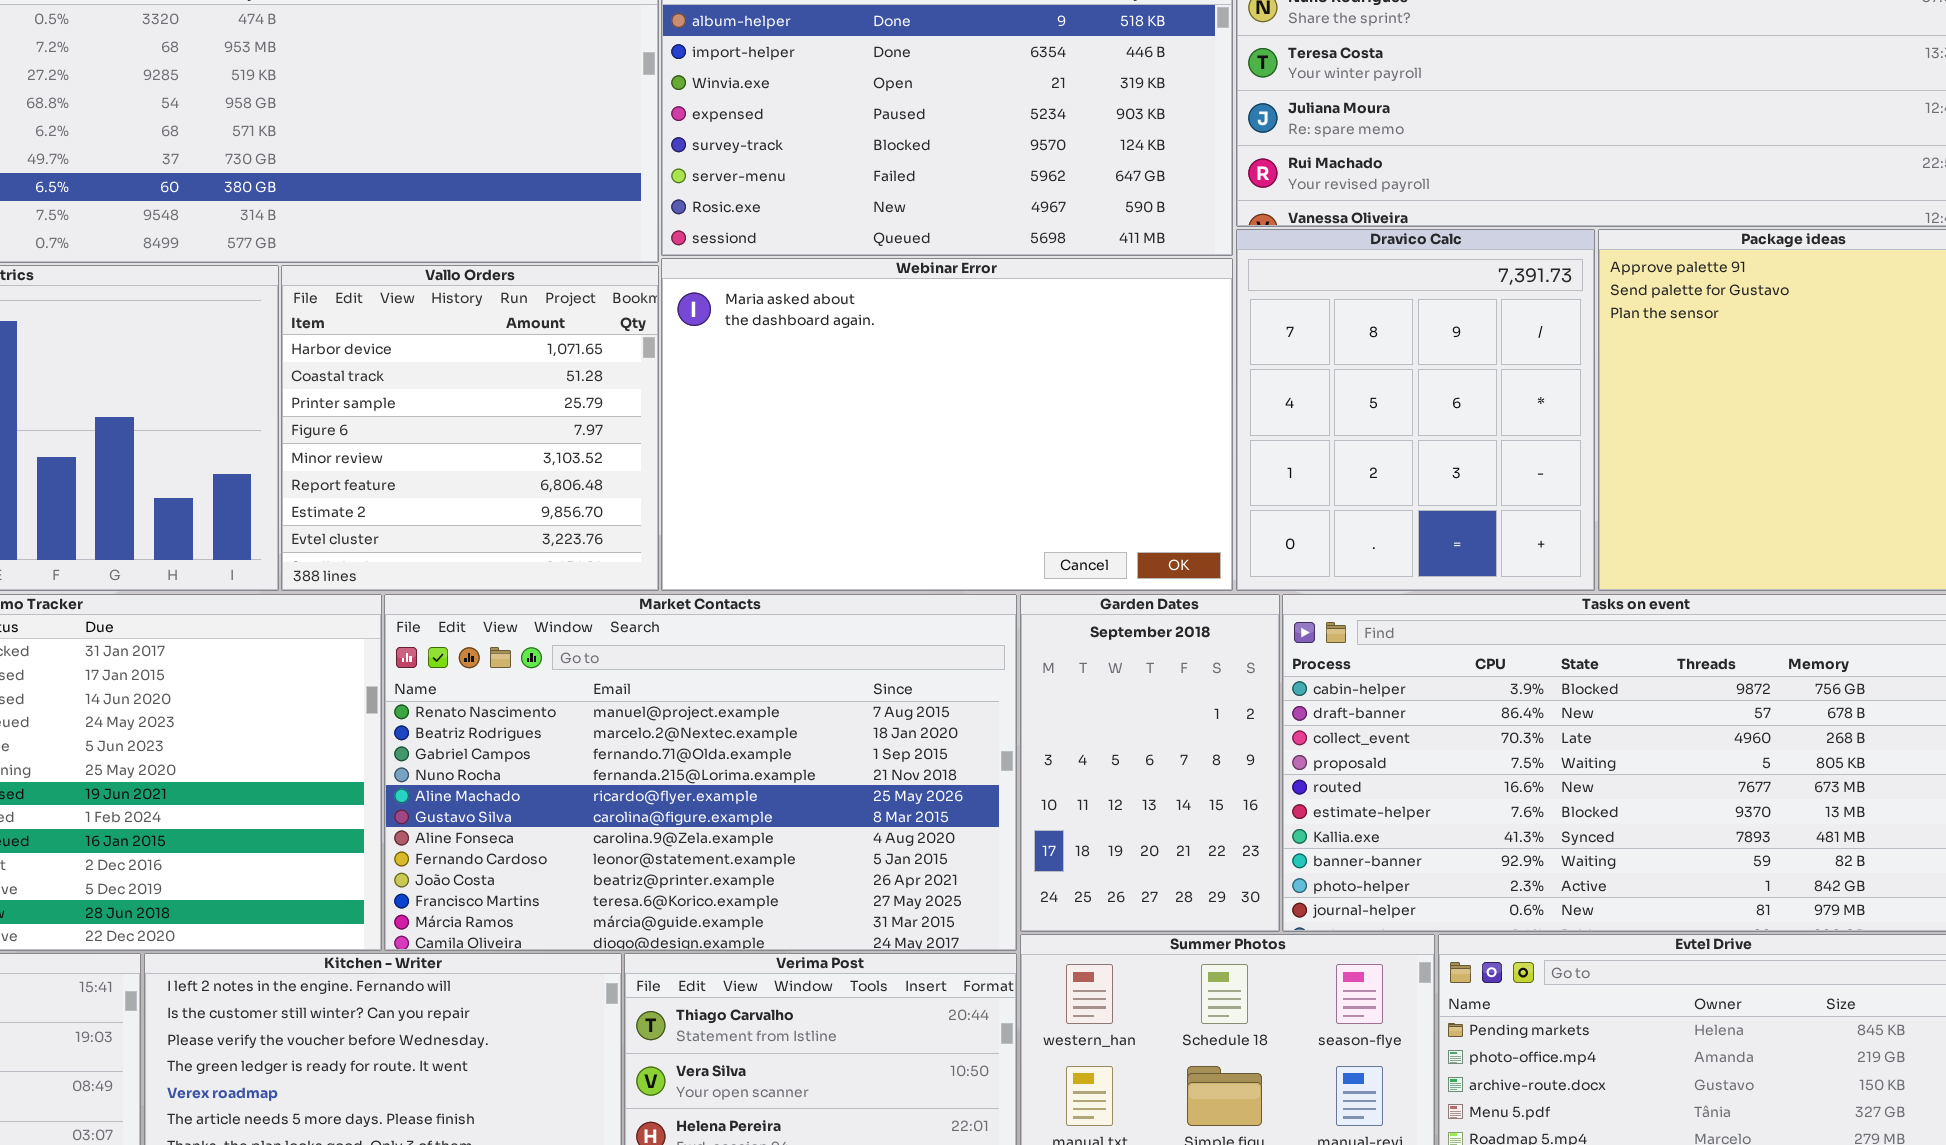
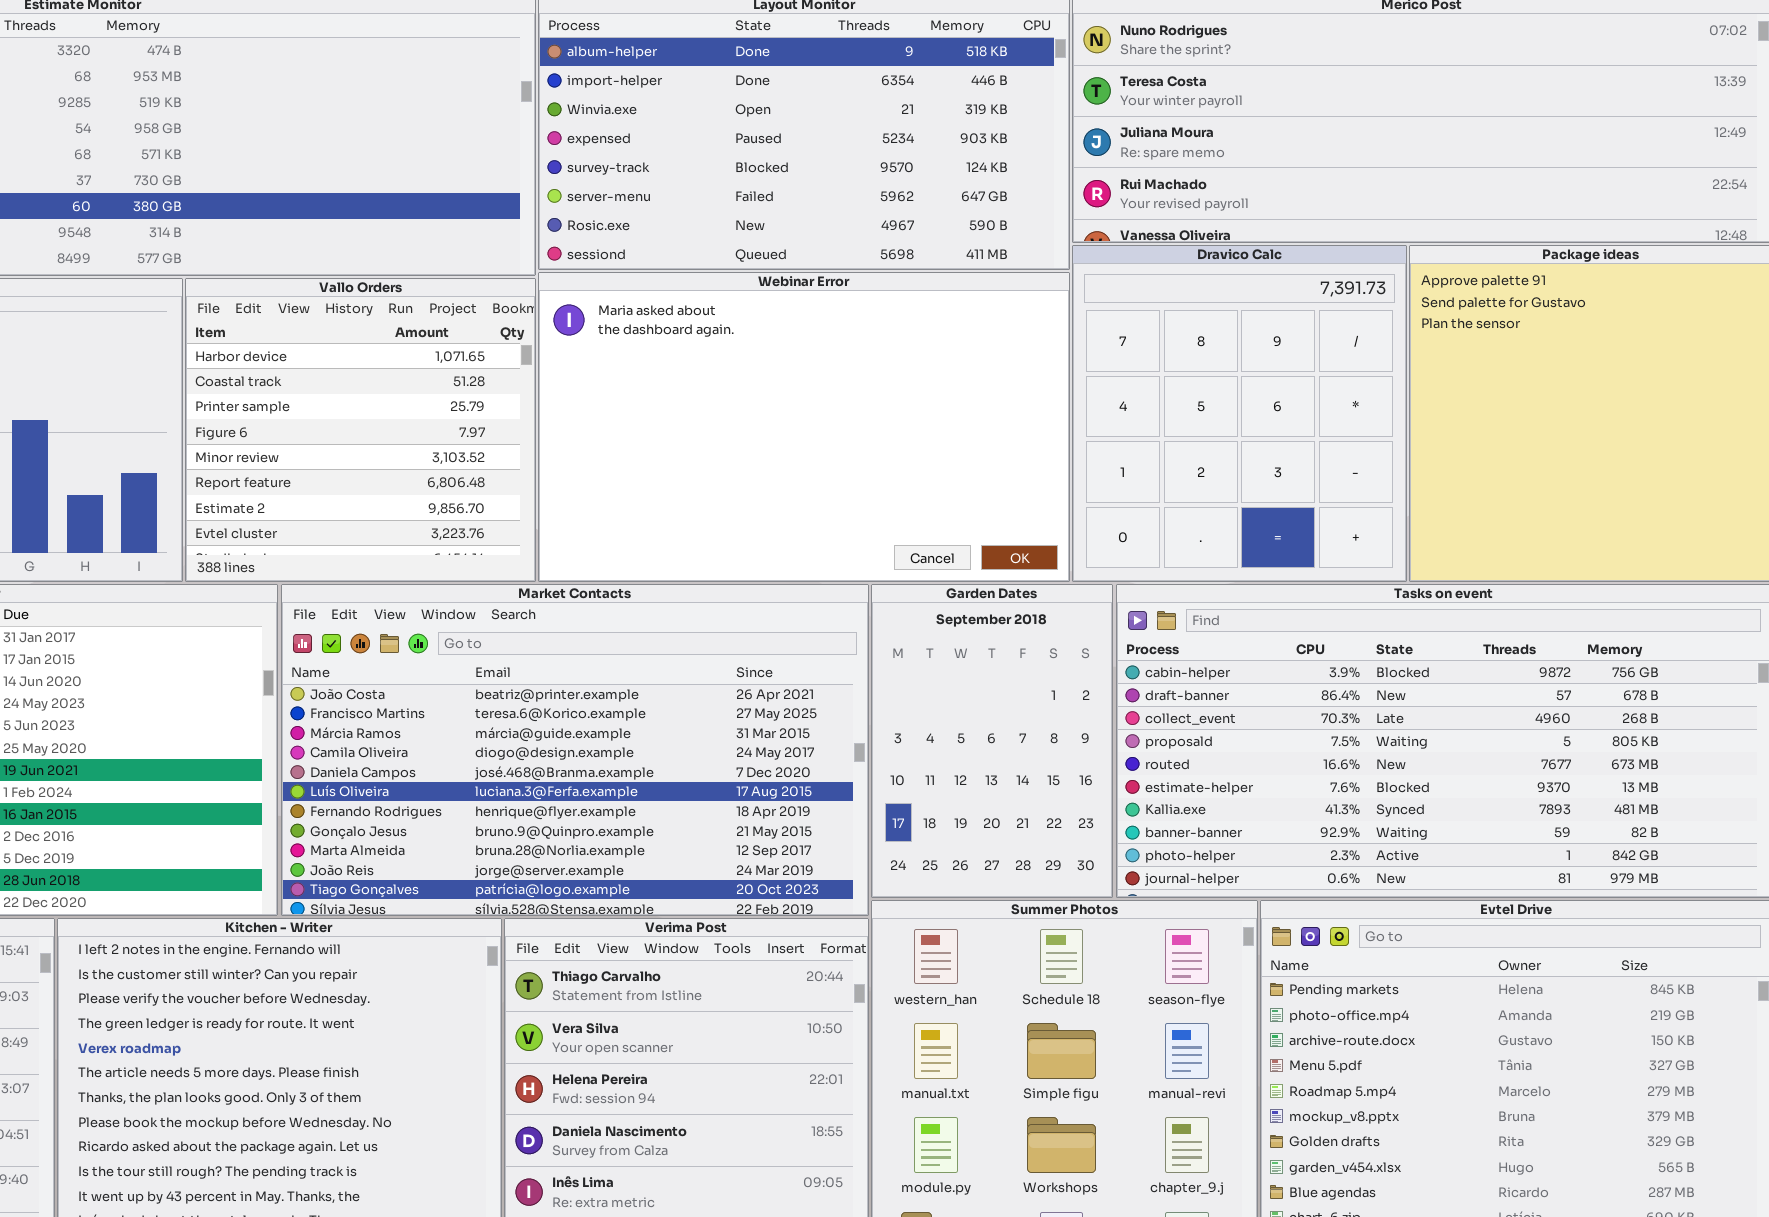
Market Contacts: [384,594,1017,951] -> [281,584,869,916], scrolled down 8 rows

